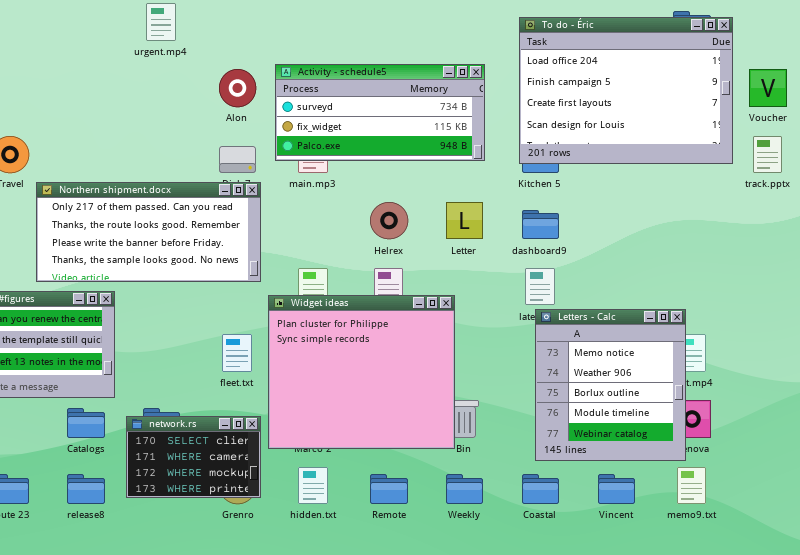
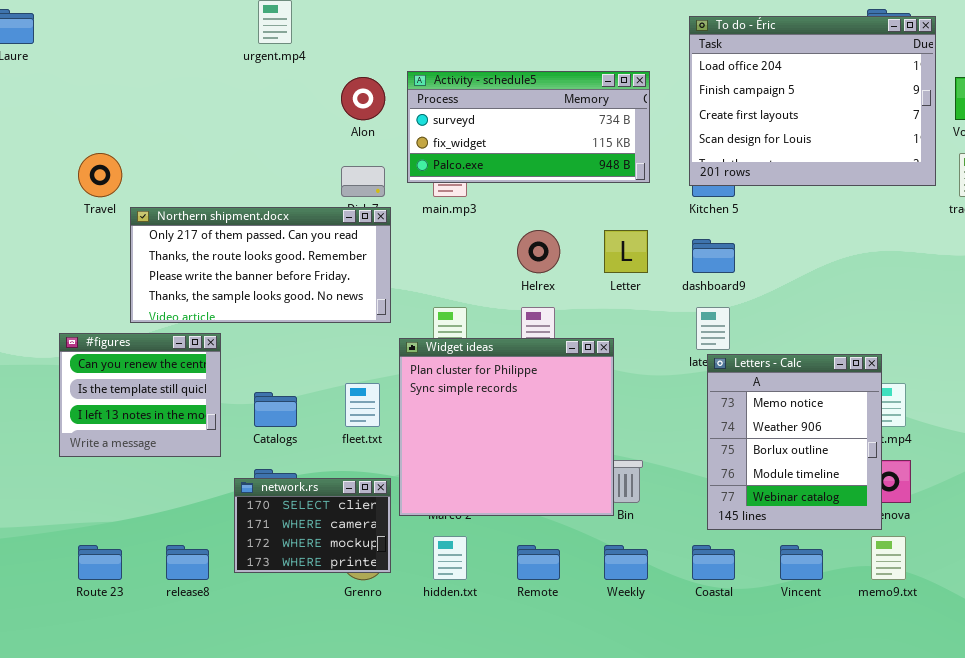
Catalogs: [67,408,105,438] -> [254,392,297,427], moved

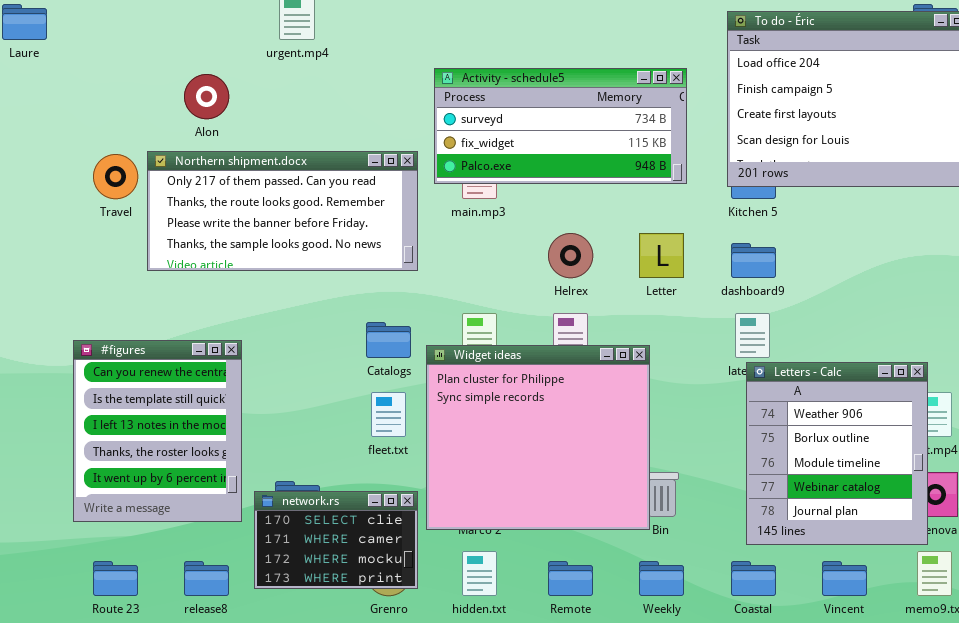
Alon: [341,77,385,120] -> [184,74,229,119], moved
Northern shipment.docx: [130,207,391,323] -> [147,151,418,271], moved
#figures: [59,333,221,457] -> [73,340,242,522], resized
Letters - Calc: [707,354,882,530] -> [746,362,928,545], scrolled down 1 row
Catalogs: [254,392,297,427] -> [366,322,411,358], moved

